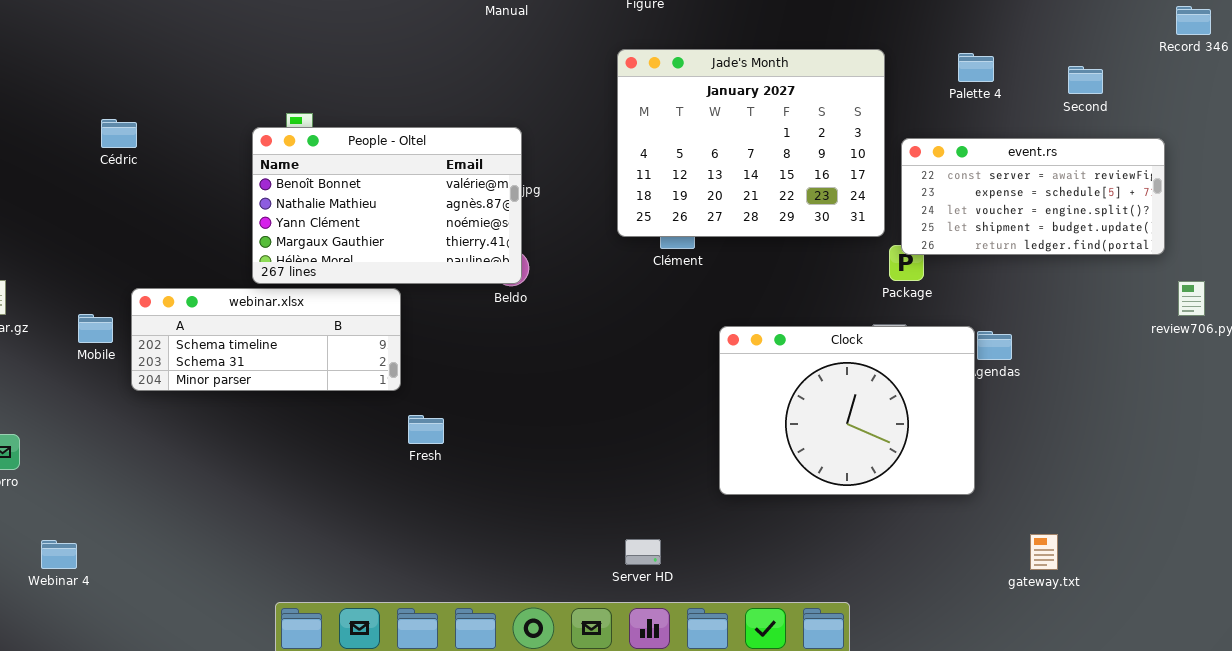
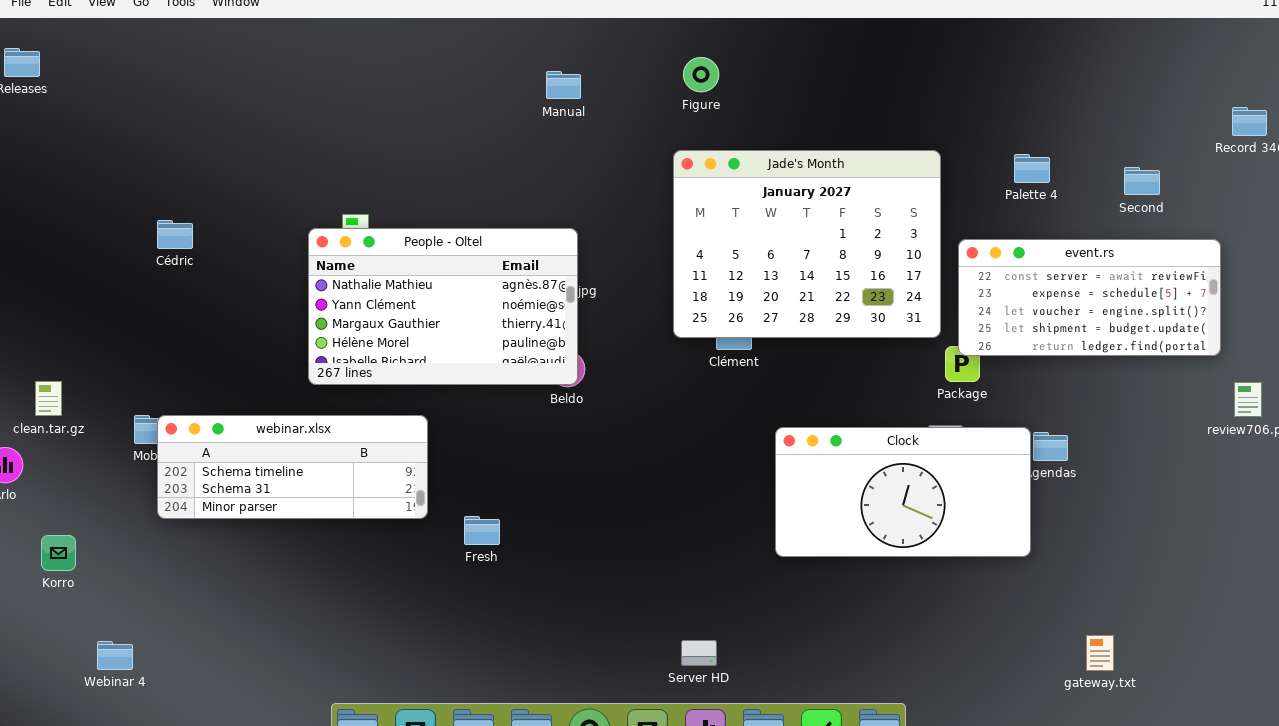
People - Oltel: [252,127,522,284] -> [308,228,578,385], scrolled down 1 row
webinar.xlsx: [131,288,401,391] -> [157,415,428,519], moved
Clock: [719,326,975,495] -> [775,427,1031,557], resized

